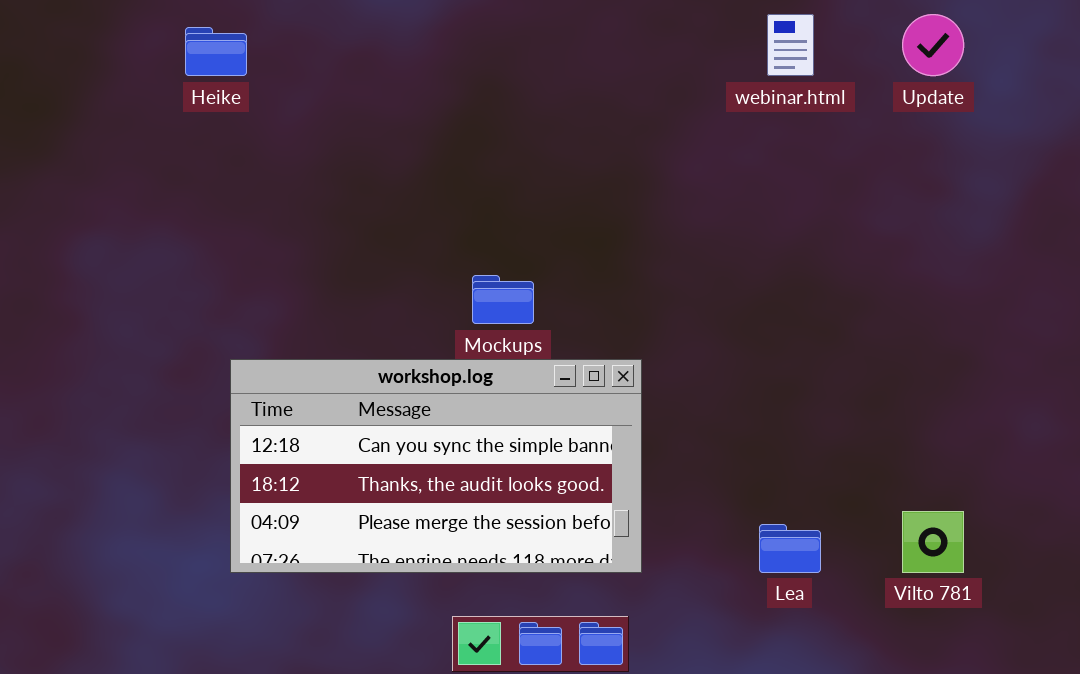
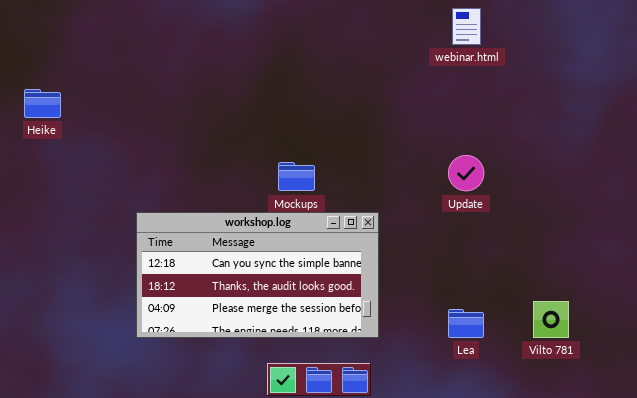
Update: [902,14,964,76] -> [448,155,484,191], moved
Heike: [185,27,247,76] -> [24,89,61,118], moved

